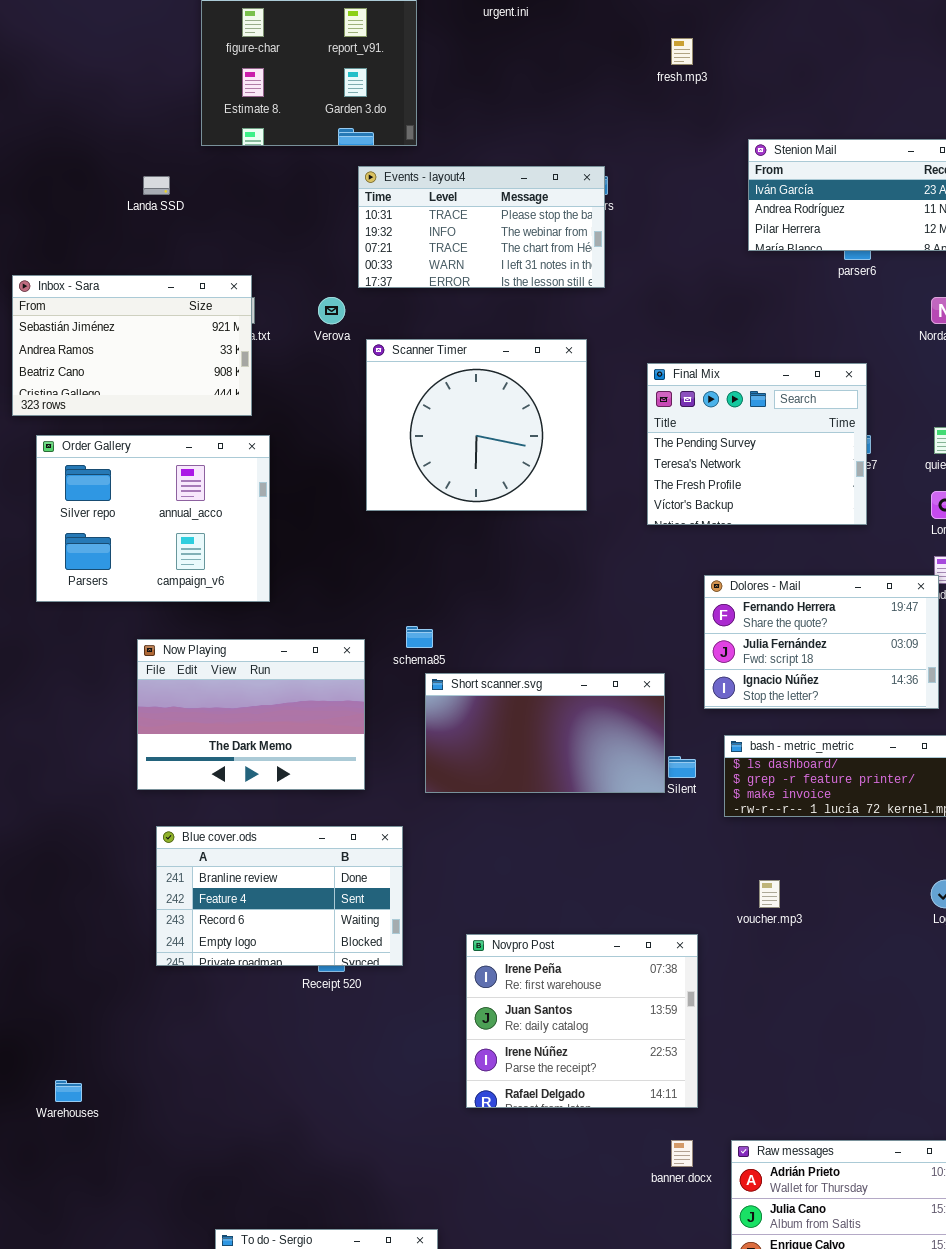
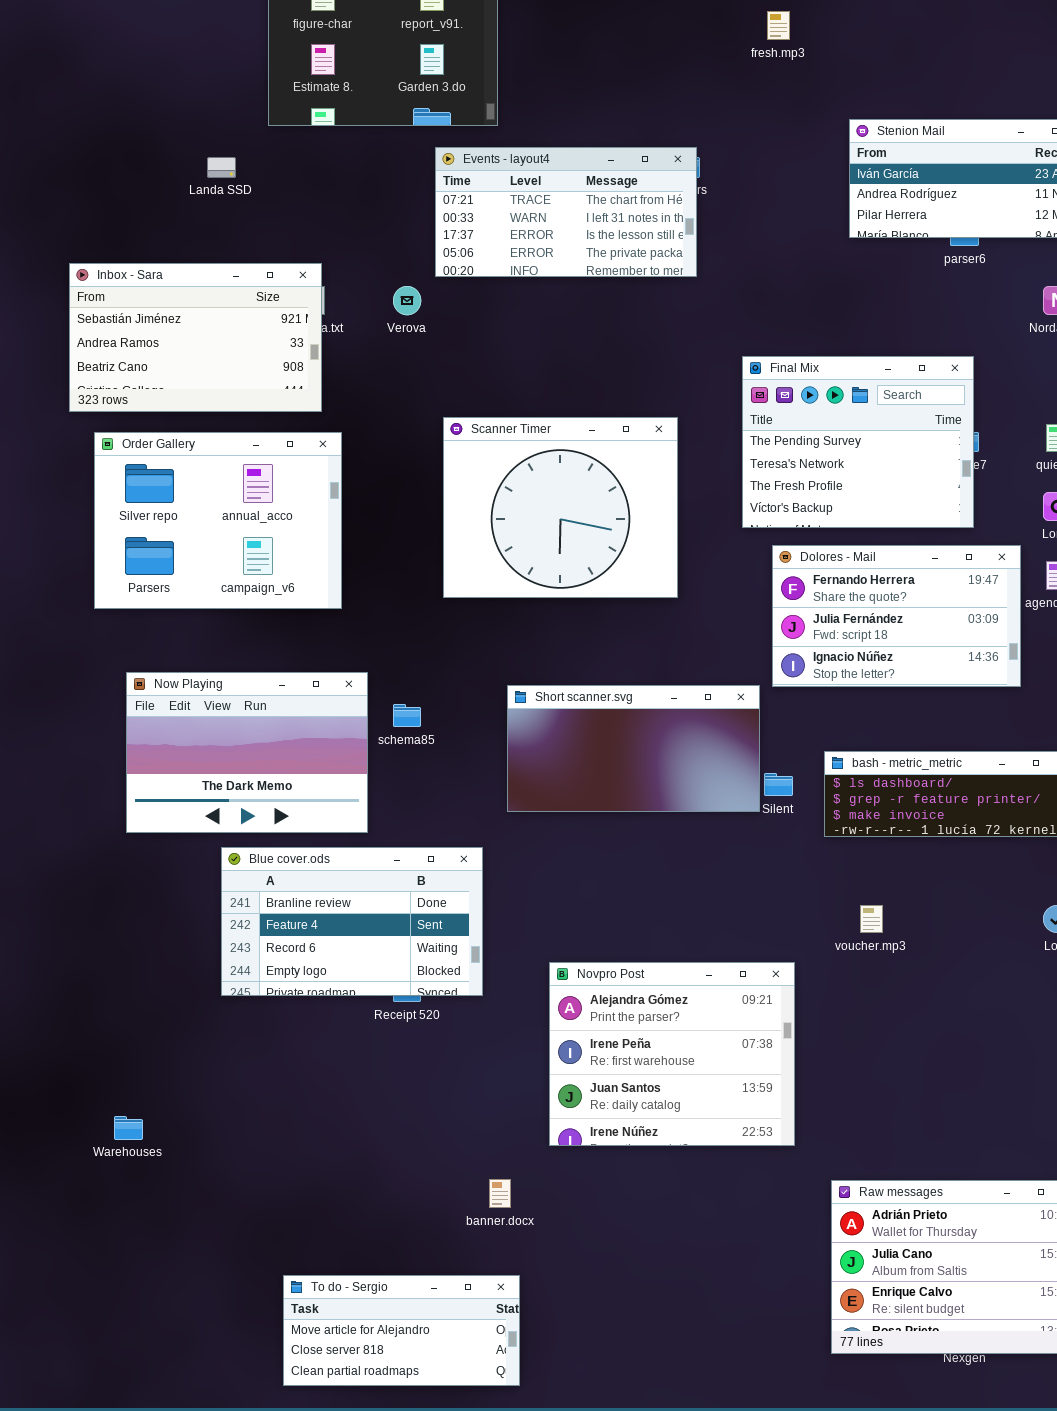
Events - layout4: [358,166,605,288] -> [435,147,697,277], scrolled down 2 rows
Scanner Timer: [366,339,587,511] -> [443,417,678,598], moved
Dolores - Mail: [704,575,939,709] -> [772,545,1021,687], moved
schema85: [406,626,433,648] -> [393,704,421,727], moved
Now Playing: [137,639,365,790] -> [126,672,368,833], moved
Novpro Post: [466,934,698,1108] -> [549,962,795,1146], scrolled up 1 row
banner.docx: [671,1140,693,1167] -> [489,1179,511,1208], moved

